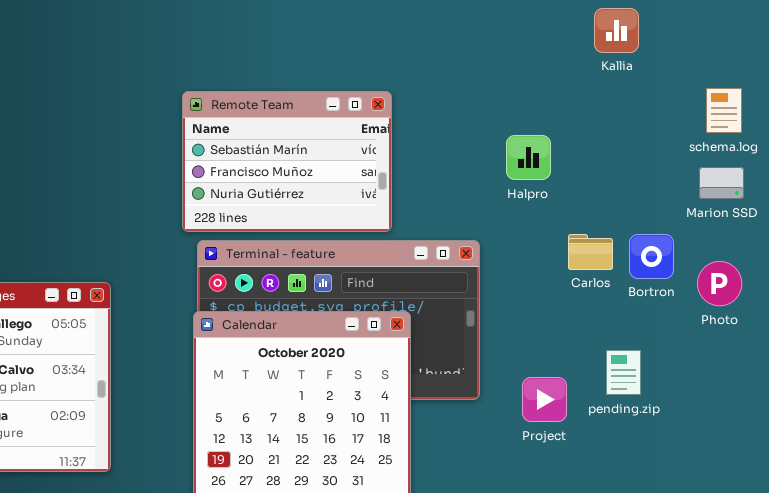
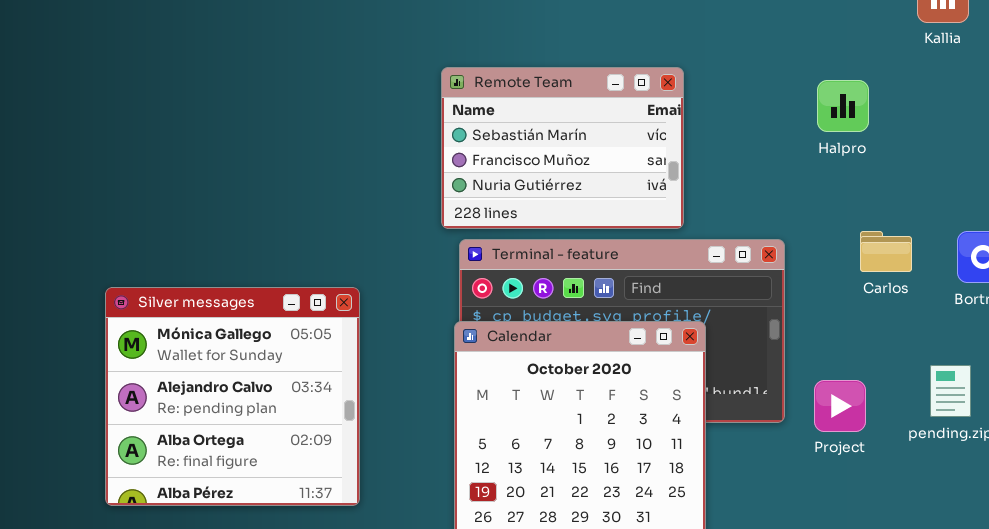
Halpro: [506,135,551,180] -> [817,80,869,132], moved
Carlos: [568,234,613,270] -> [860,231,912,272], moved
Project: [522,377,567,422] -> [814,380,866,432], moved

